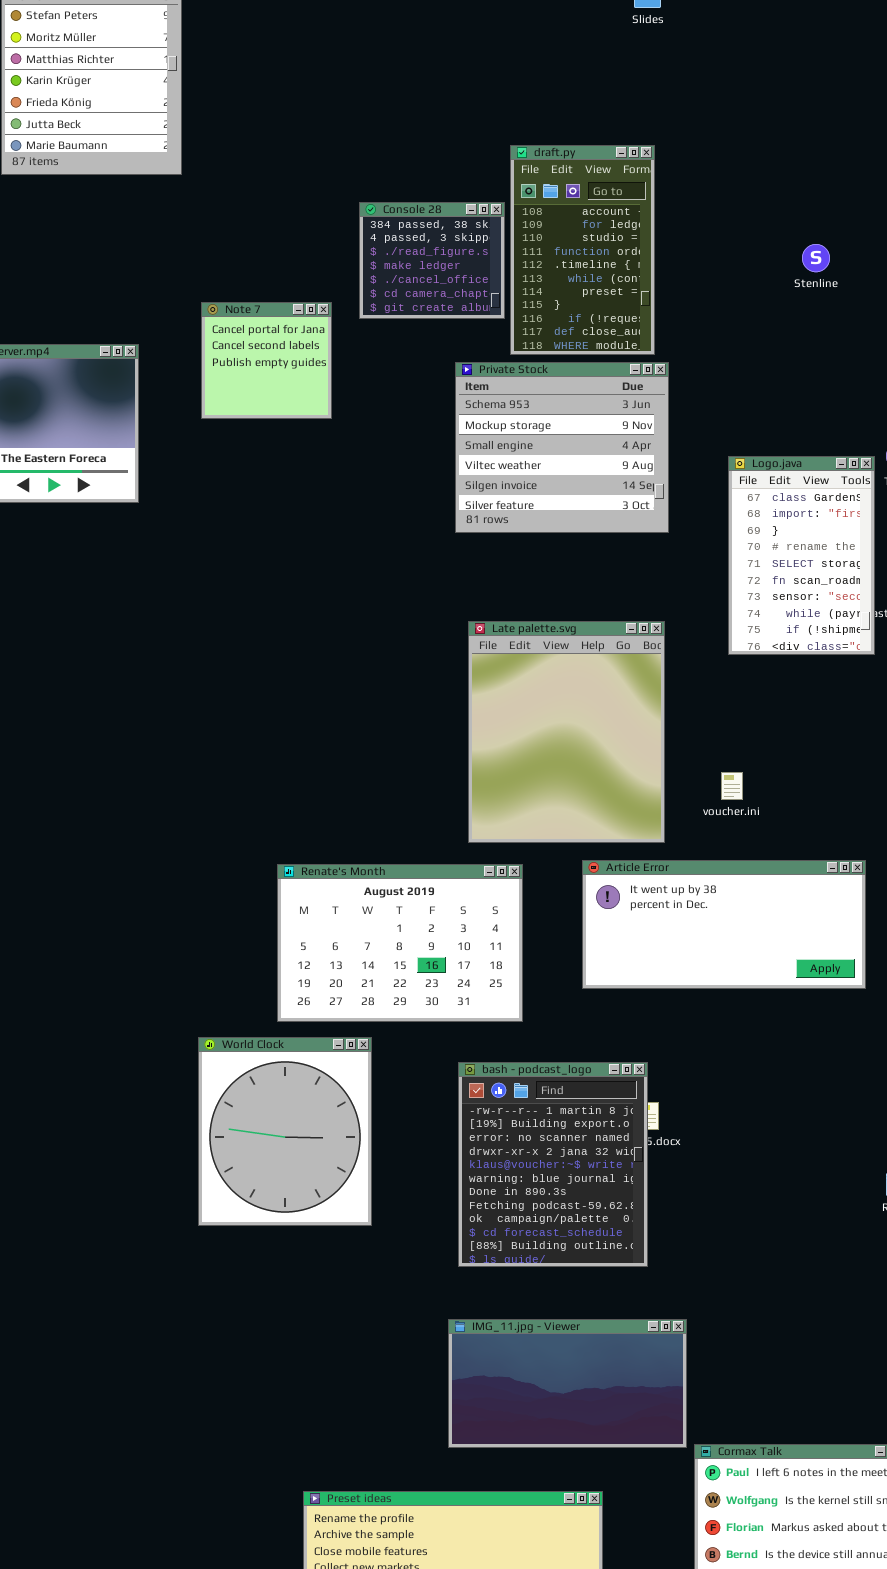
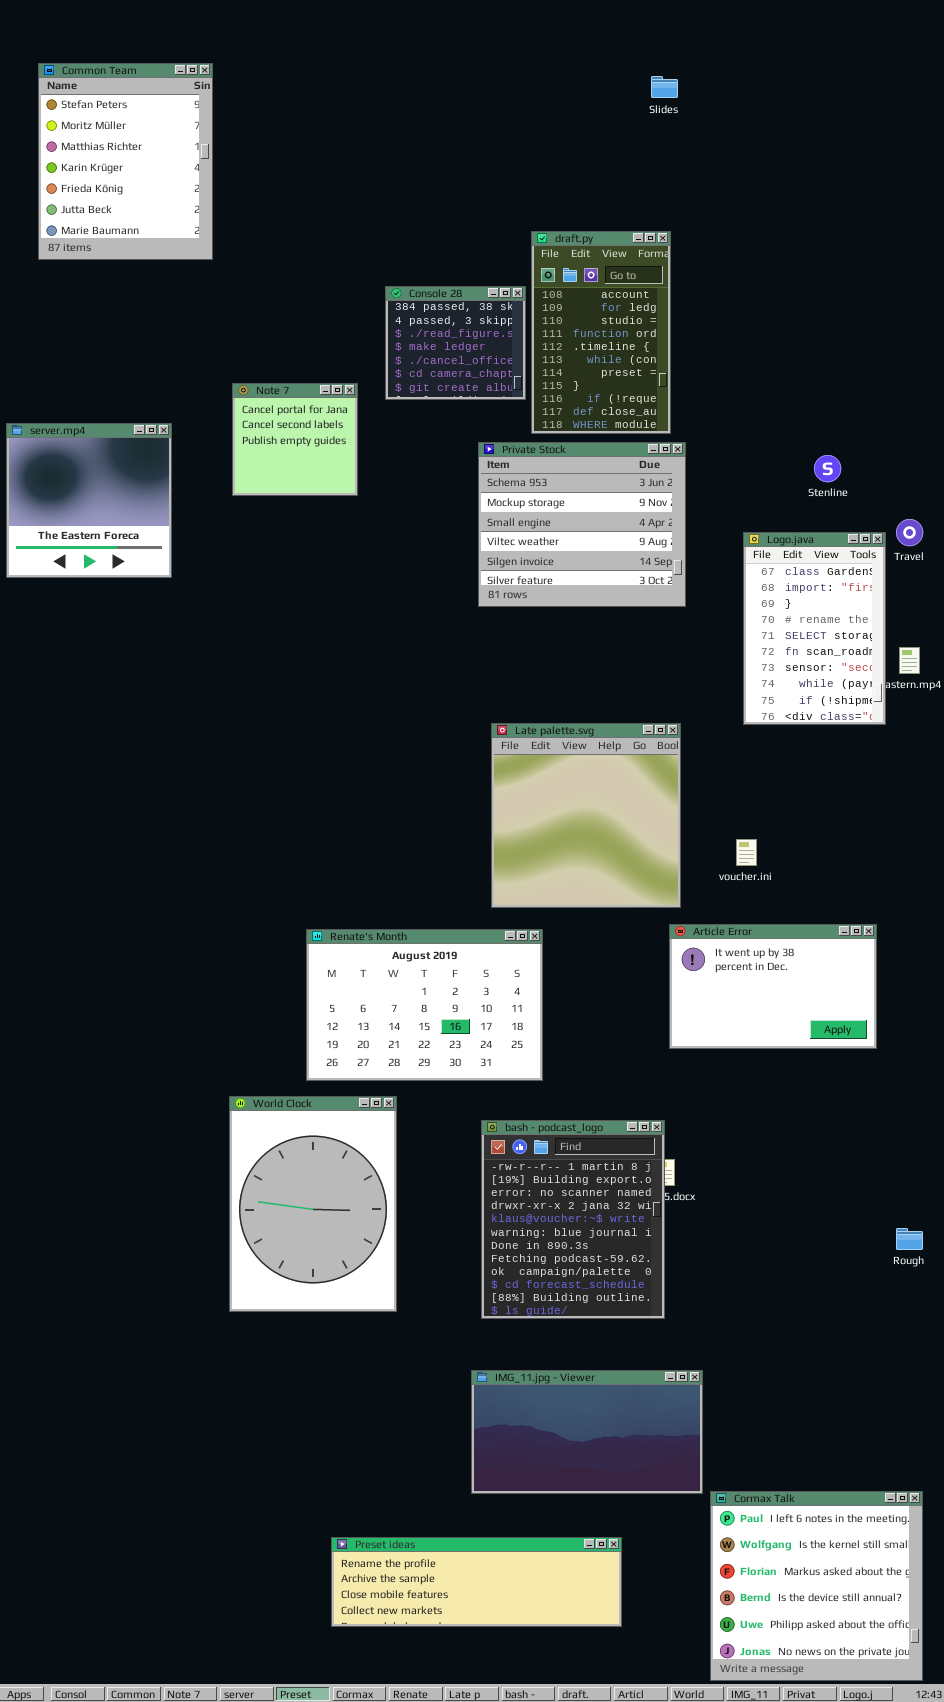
Stenline: [802,244,830,272] -> [814,455,841,482], moved
Late palette.svg: [468,621,665,843] -> [491,723,681,908], resized
Article Error: [582,860,866,989] -> [669,924,877,1049], resized
World Clock: [198,1037,372,1226] -> [229,1096,397,1312], resized

